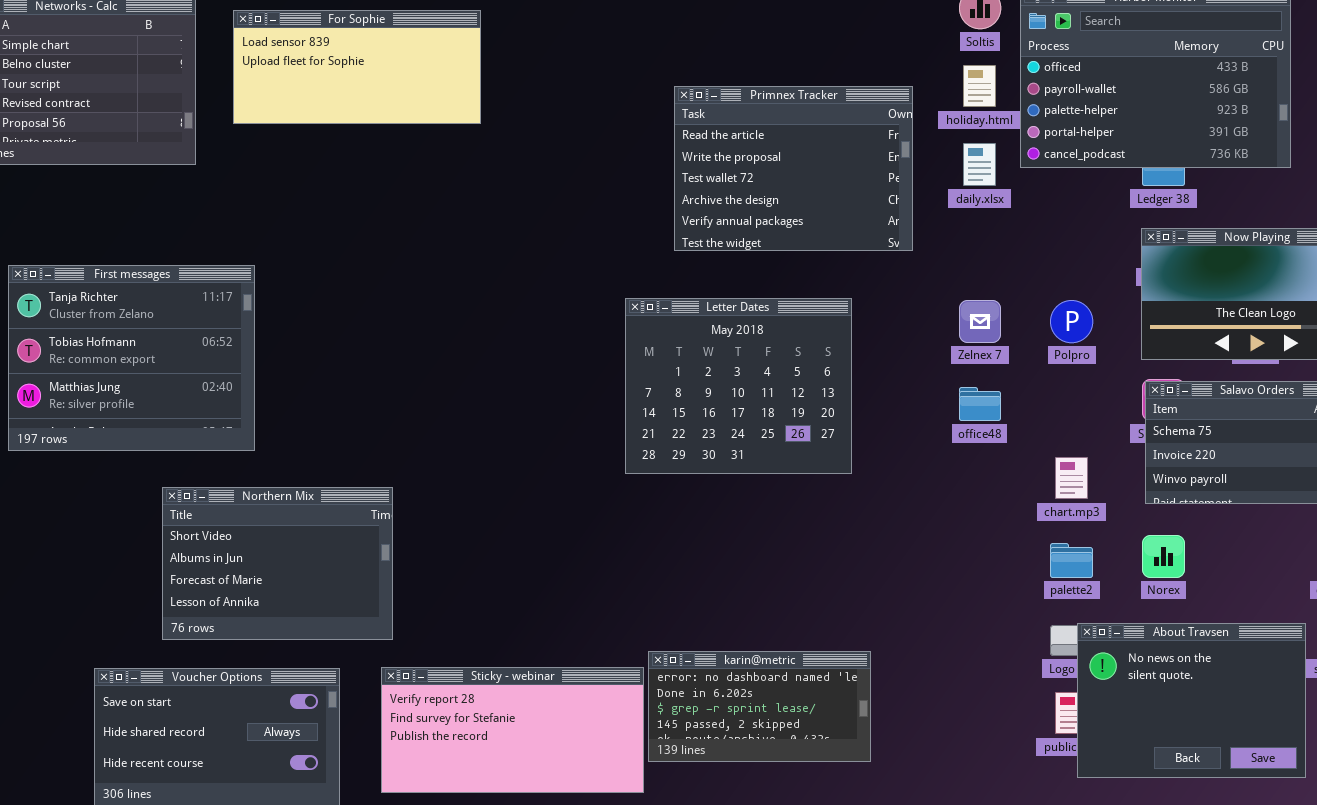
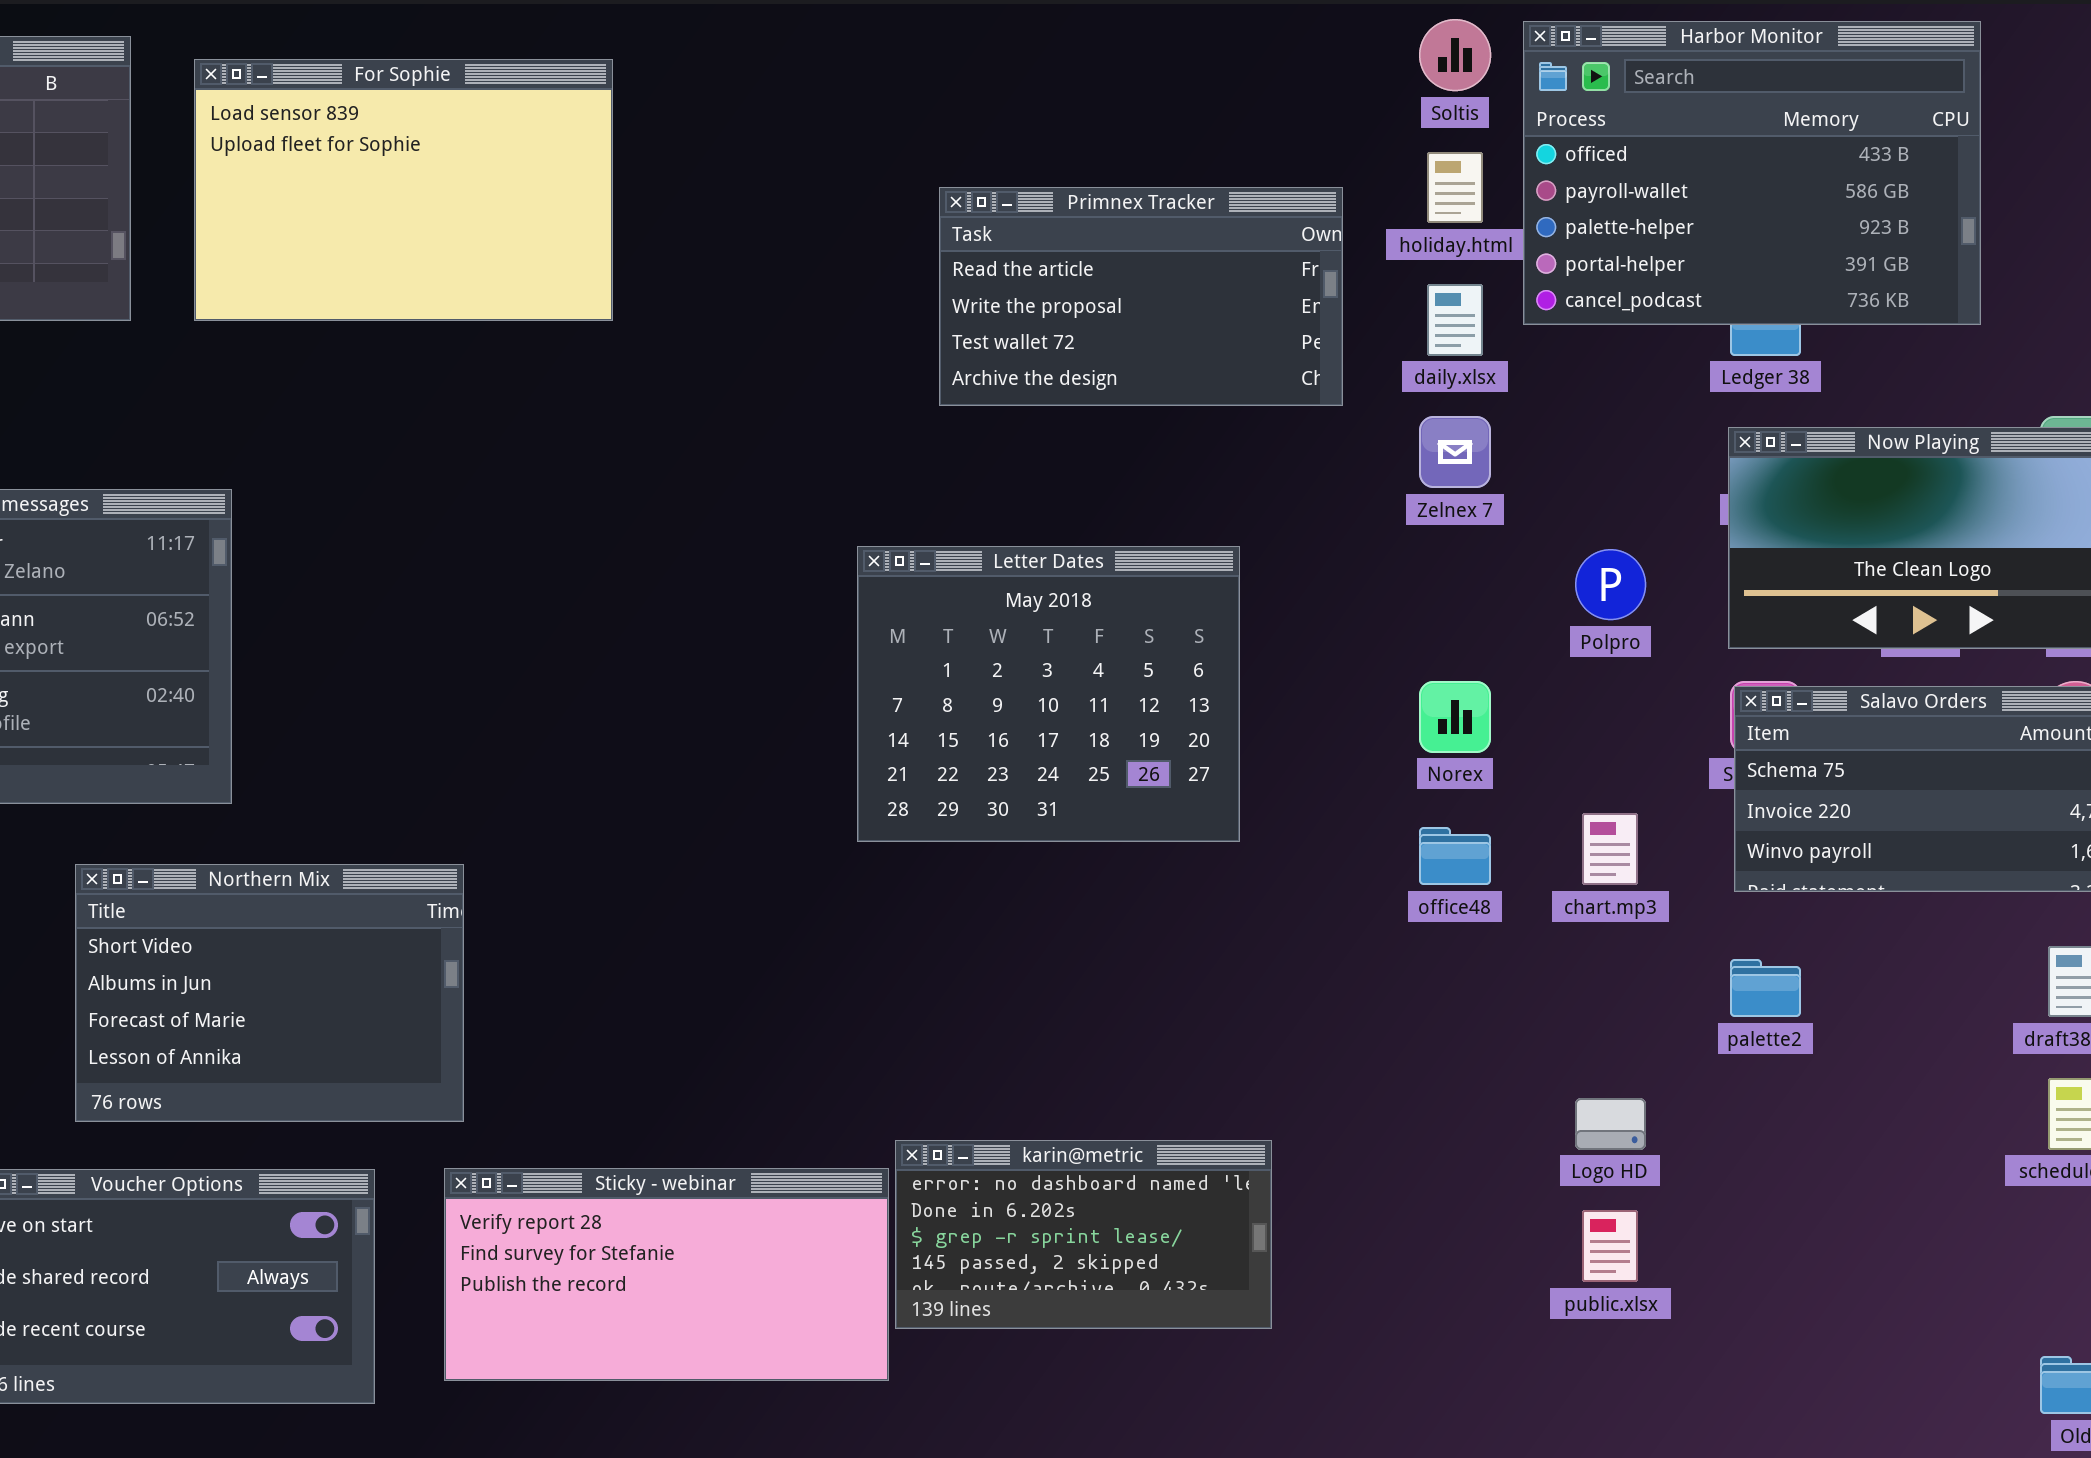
For Sophie: [233,10,481,124] -> [194,59,613,321], resized
Primnex Tracker: [674,86,913,251] -> [939,187,1343,406], resized
Zelnex 7: [959,300,1001,343] -> [1419,416,1491,488], moved
office48: [959,387,1001,421] -> [1419,827,1491,885], moved
Norex: [1142,535,1185,578] -> [1419,681,1491,753], moved
palette2: [1050,543,1093,578] -> [1730,959,1801,1017], moved
About Travsen: [1077,623,1306,778] -> none, closed

